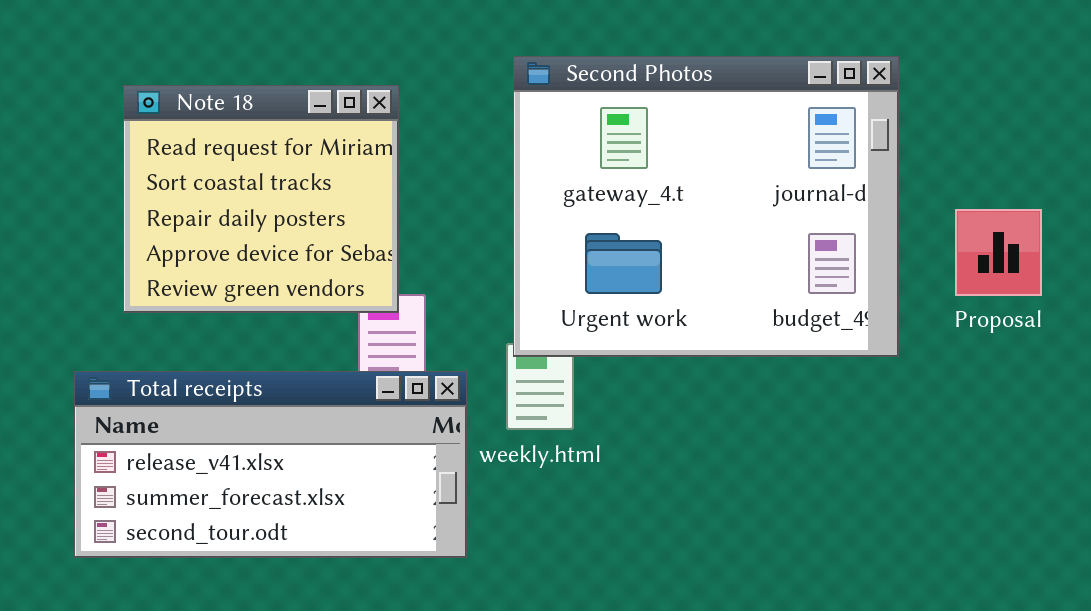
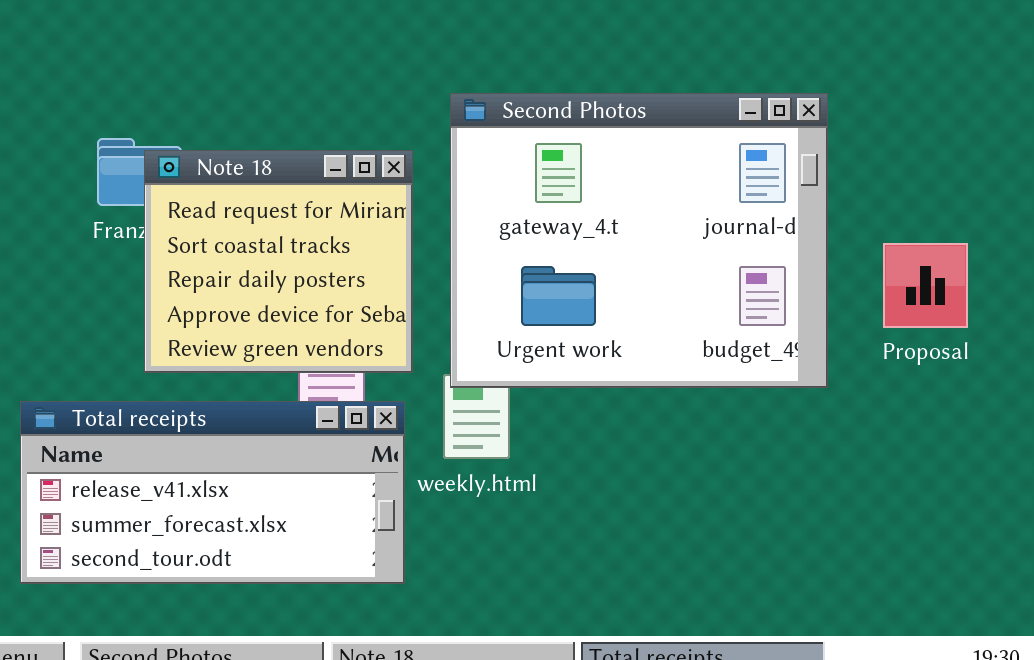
Note 18: [123,85,399,313] -> [144,150,413,373], moved

